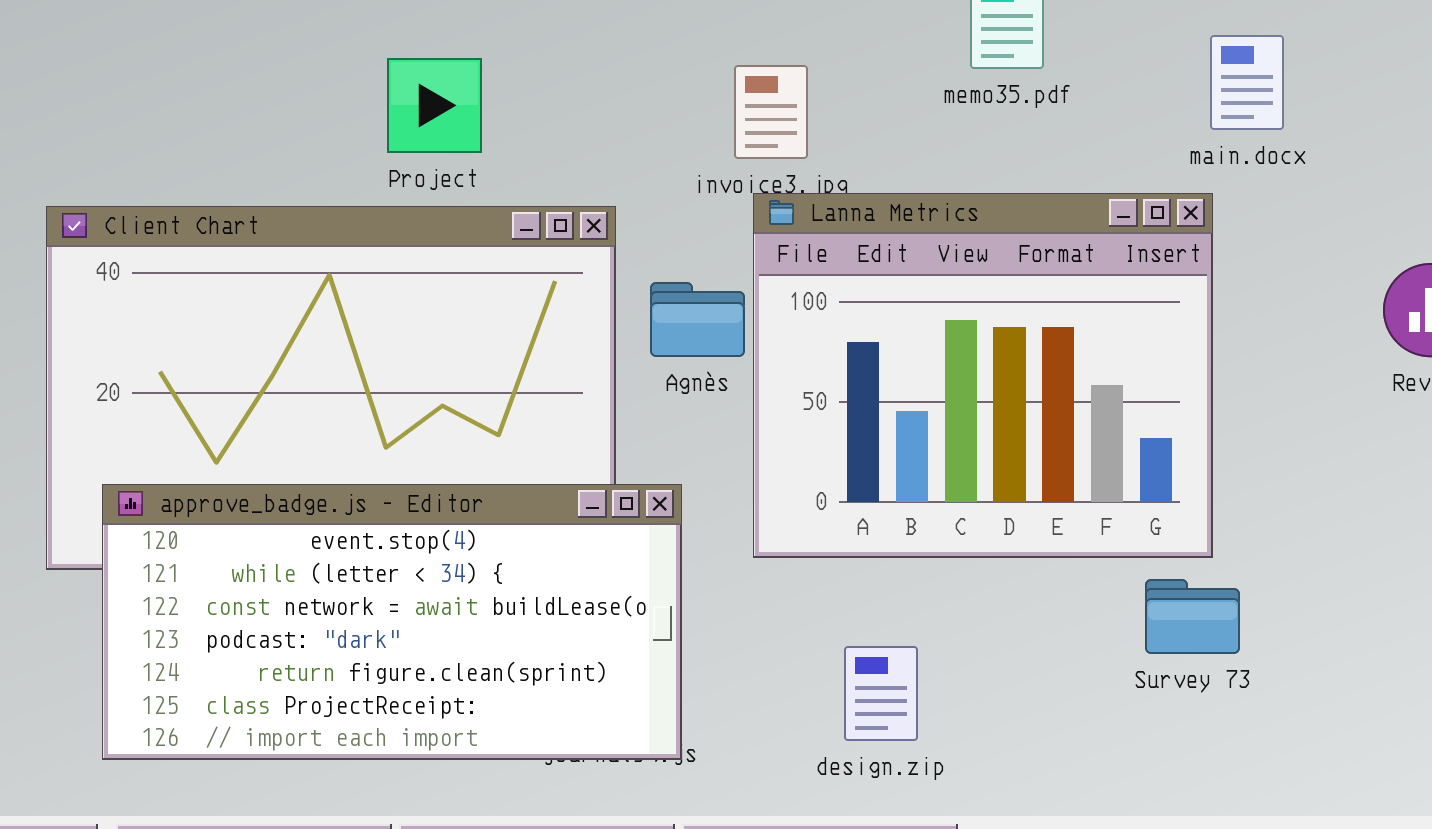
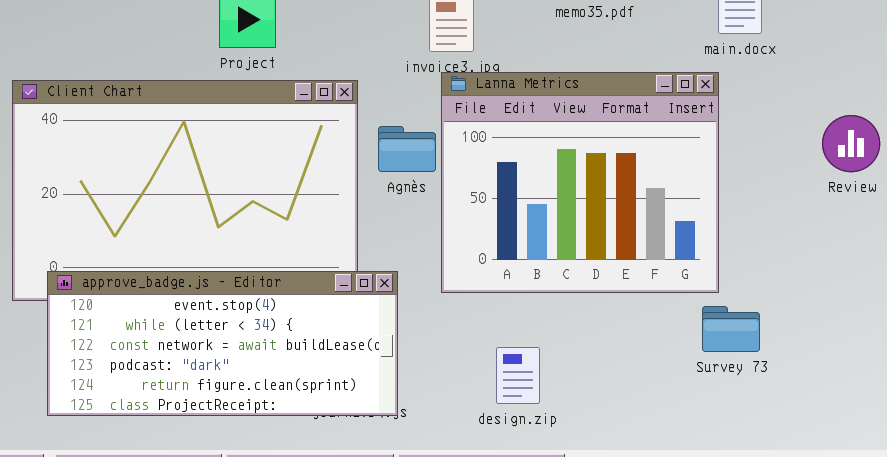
approve_badge.js - Editor: [102,484,682,760] -> [47,271,398,416], resized
Survey 73: [1145,579,1240,654] -> [702,306,760,352], moved

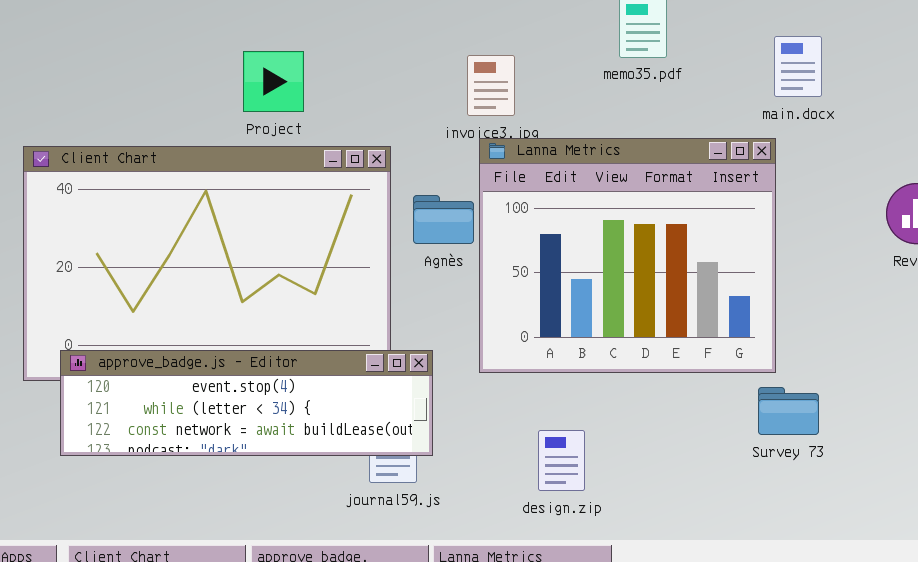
approve_badge.js - Editor: [47,271,398,416] -> [60,350,433,456], resized

